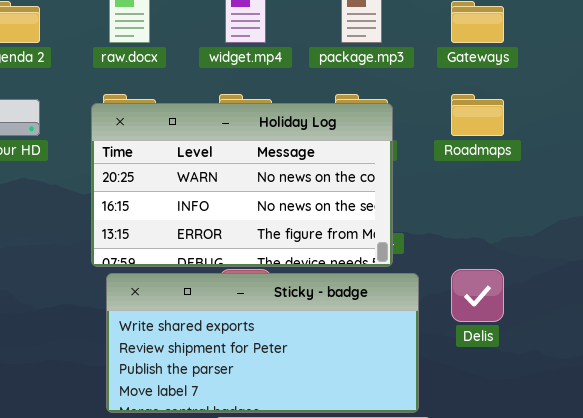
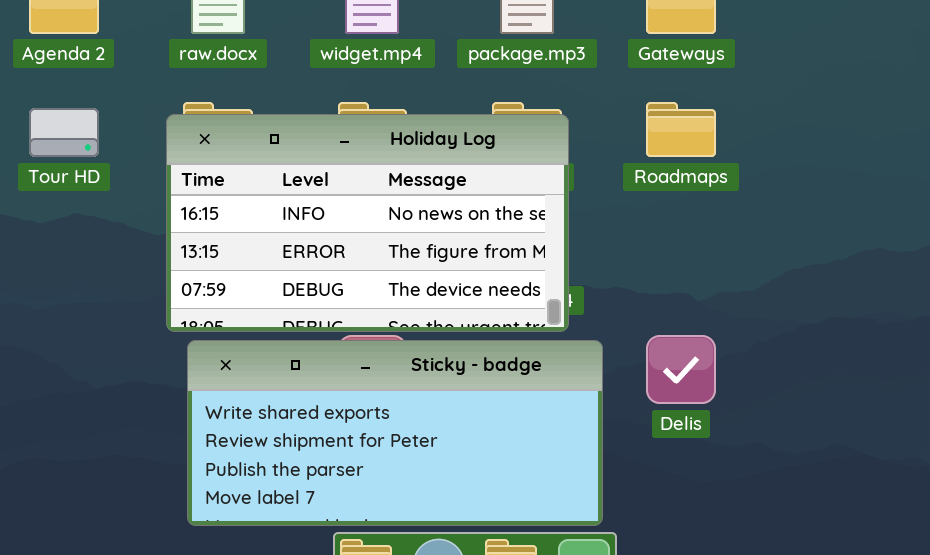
Holiday Log: [91,103,393,267] -> [166,114,569,332], scrolled down 1 row

